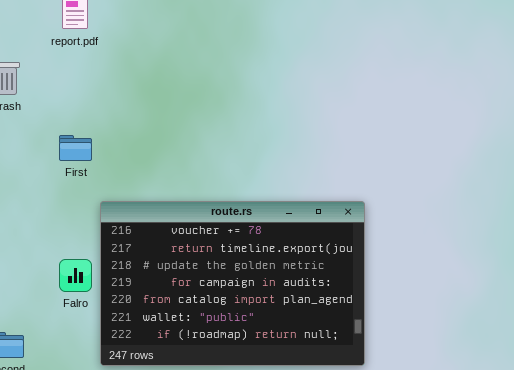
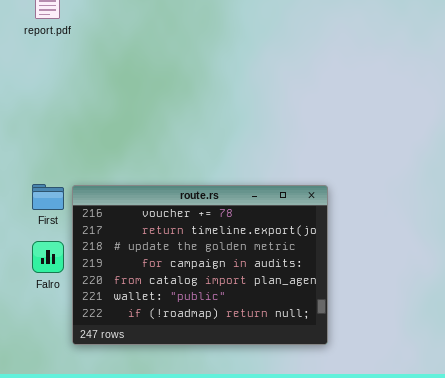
First: [59,135,92,161] -> [32,184,64,210], moved

